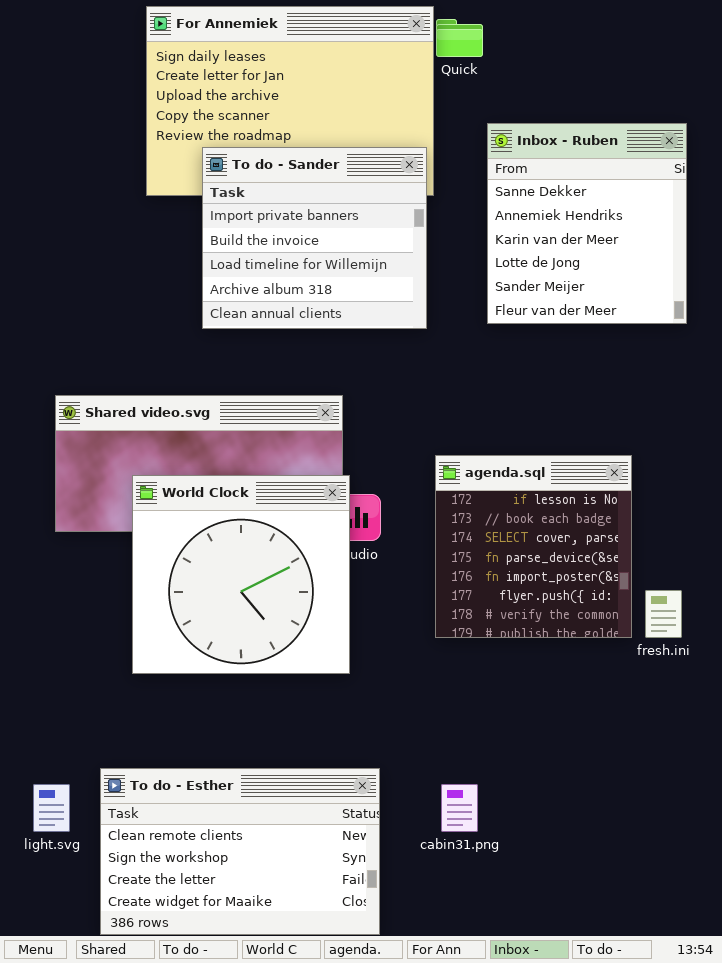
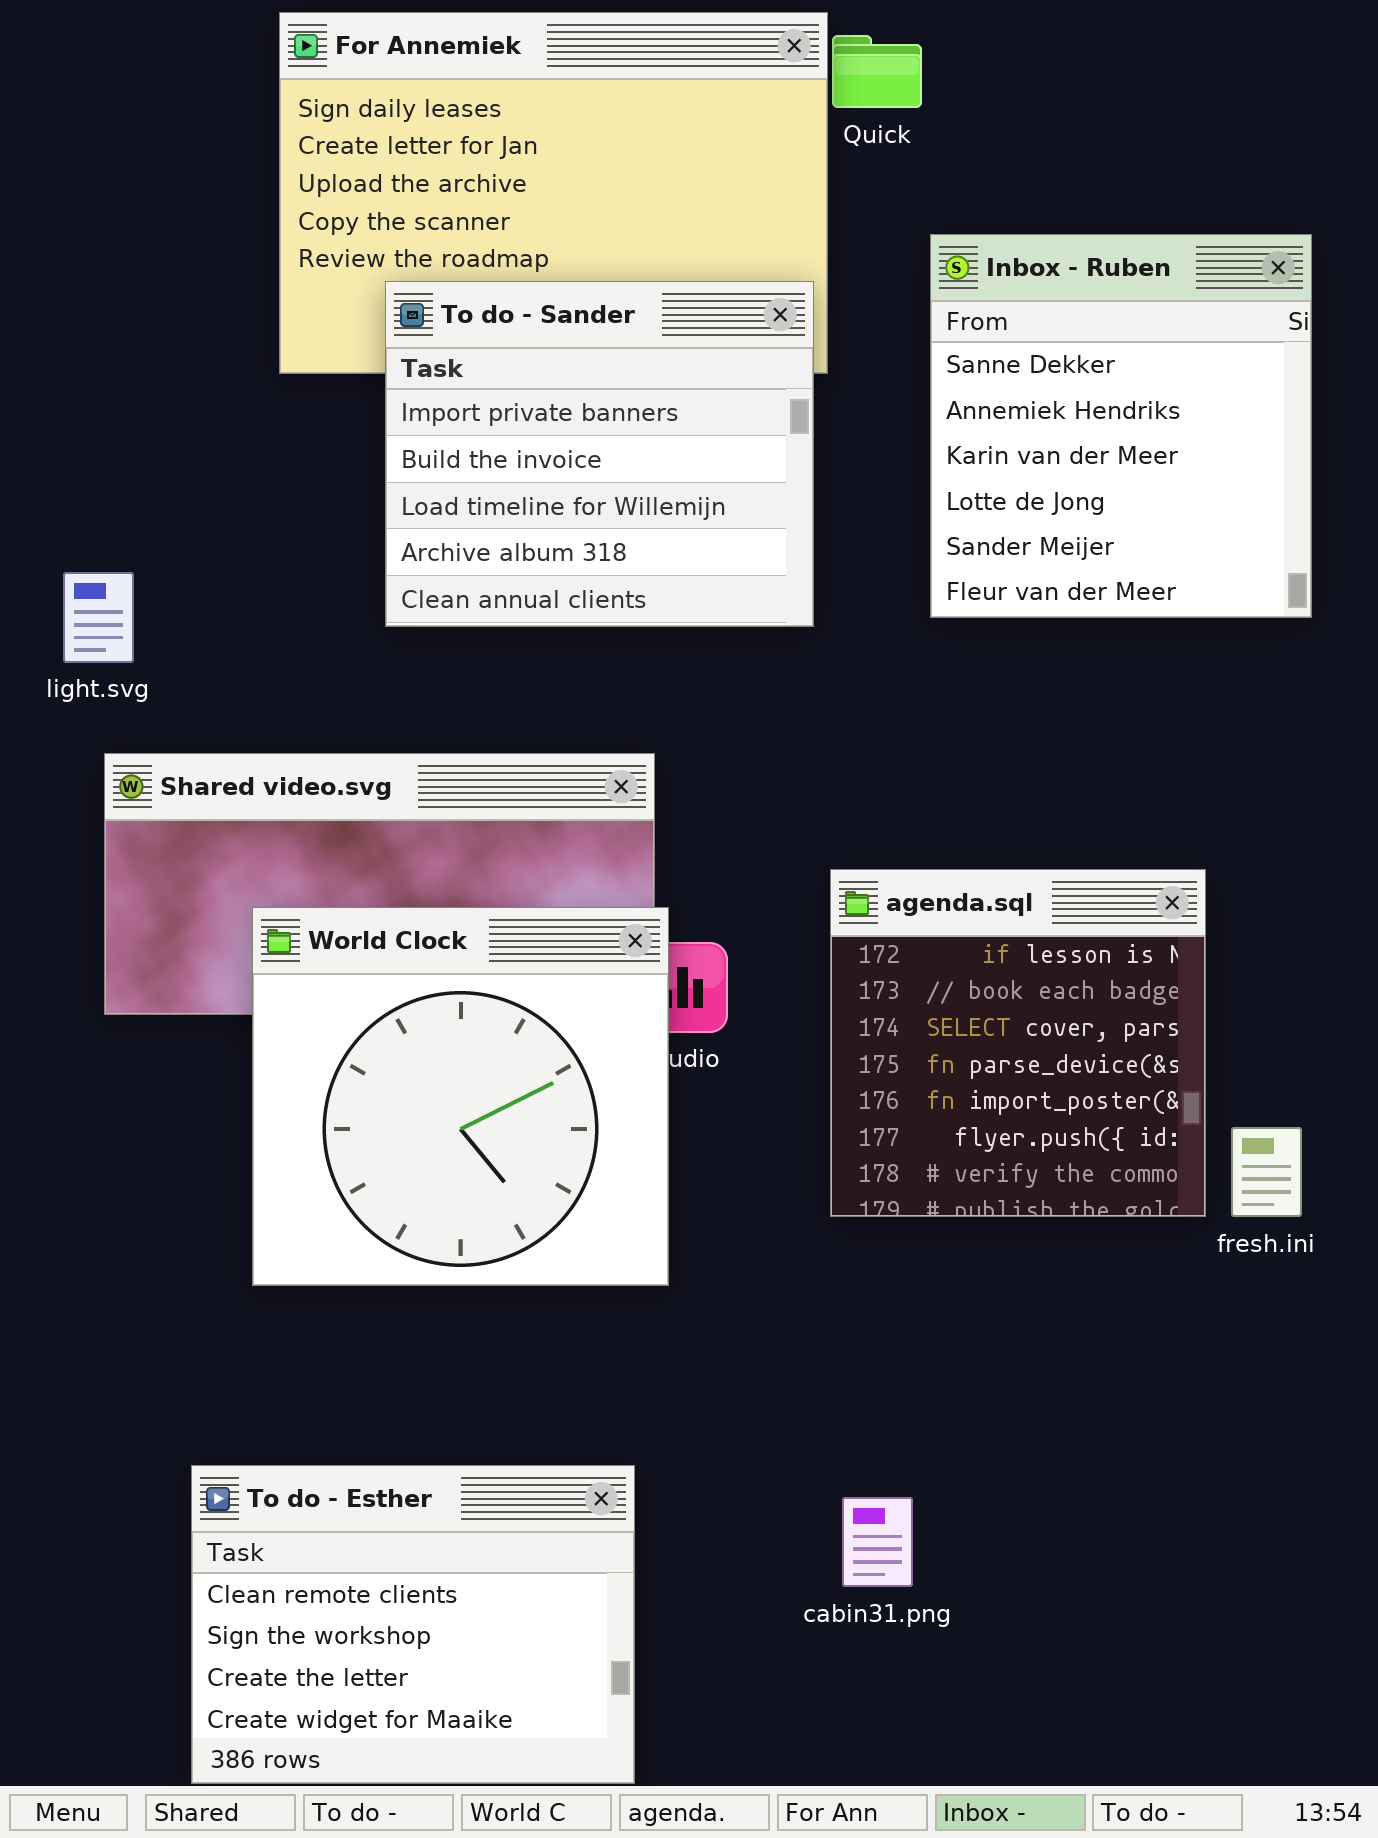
To do - Esther: [100,768,380,935] -> [191,1465,635,1784], resized
light.svg: [33,784,70,832] -> [63,572,134,663], moved

